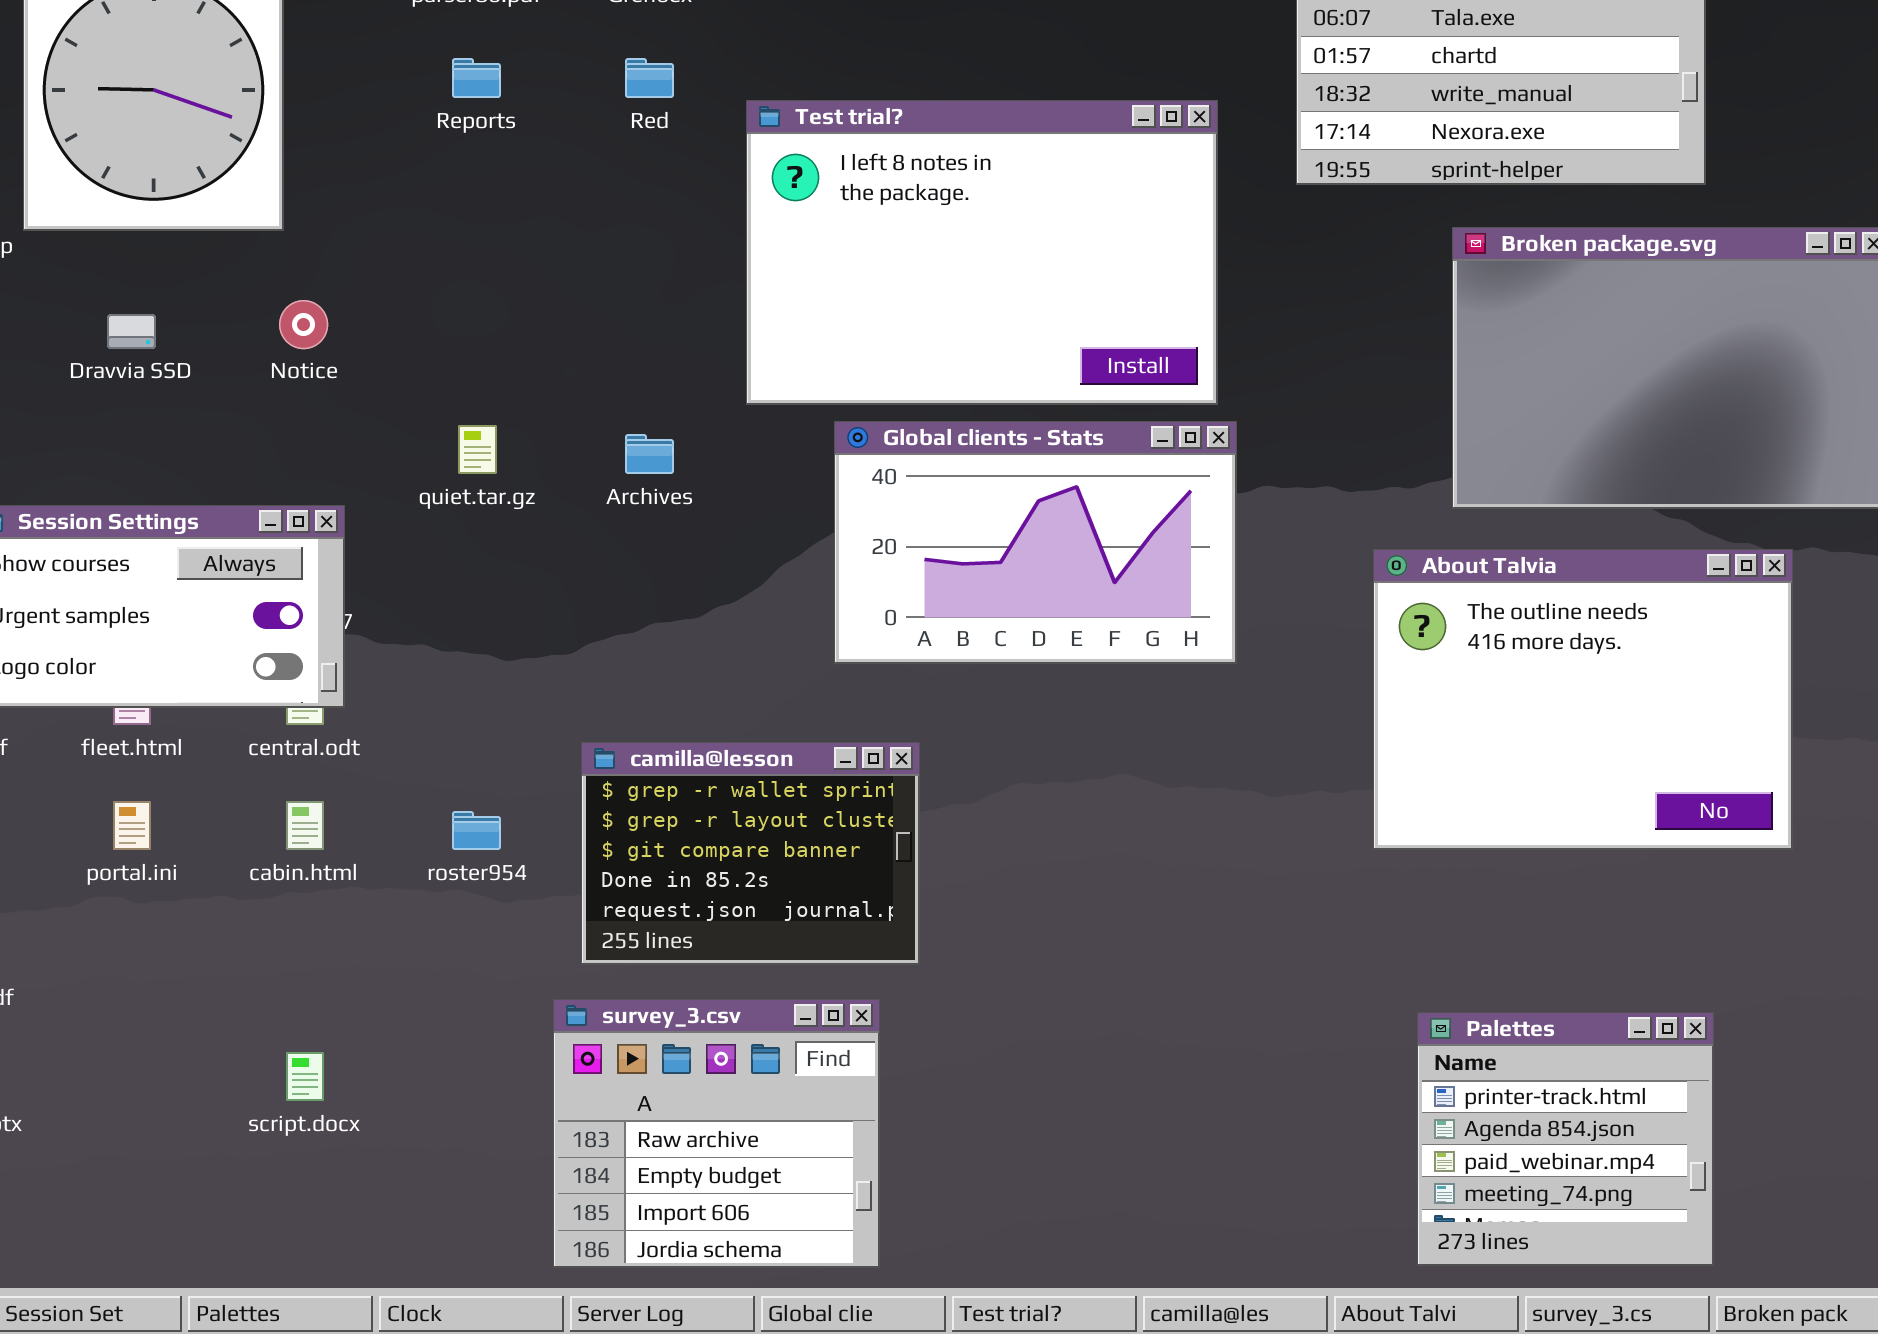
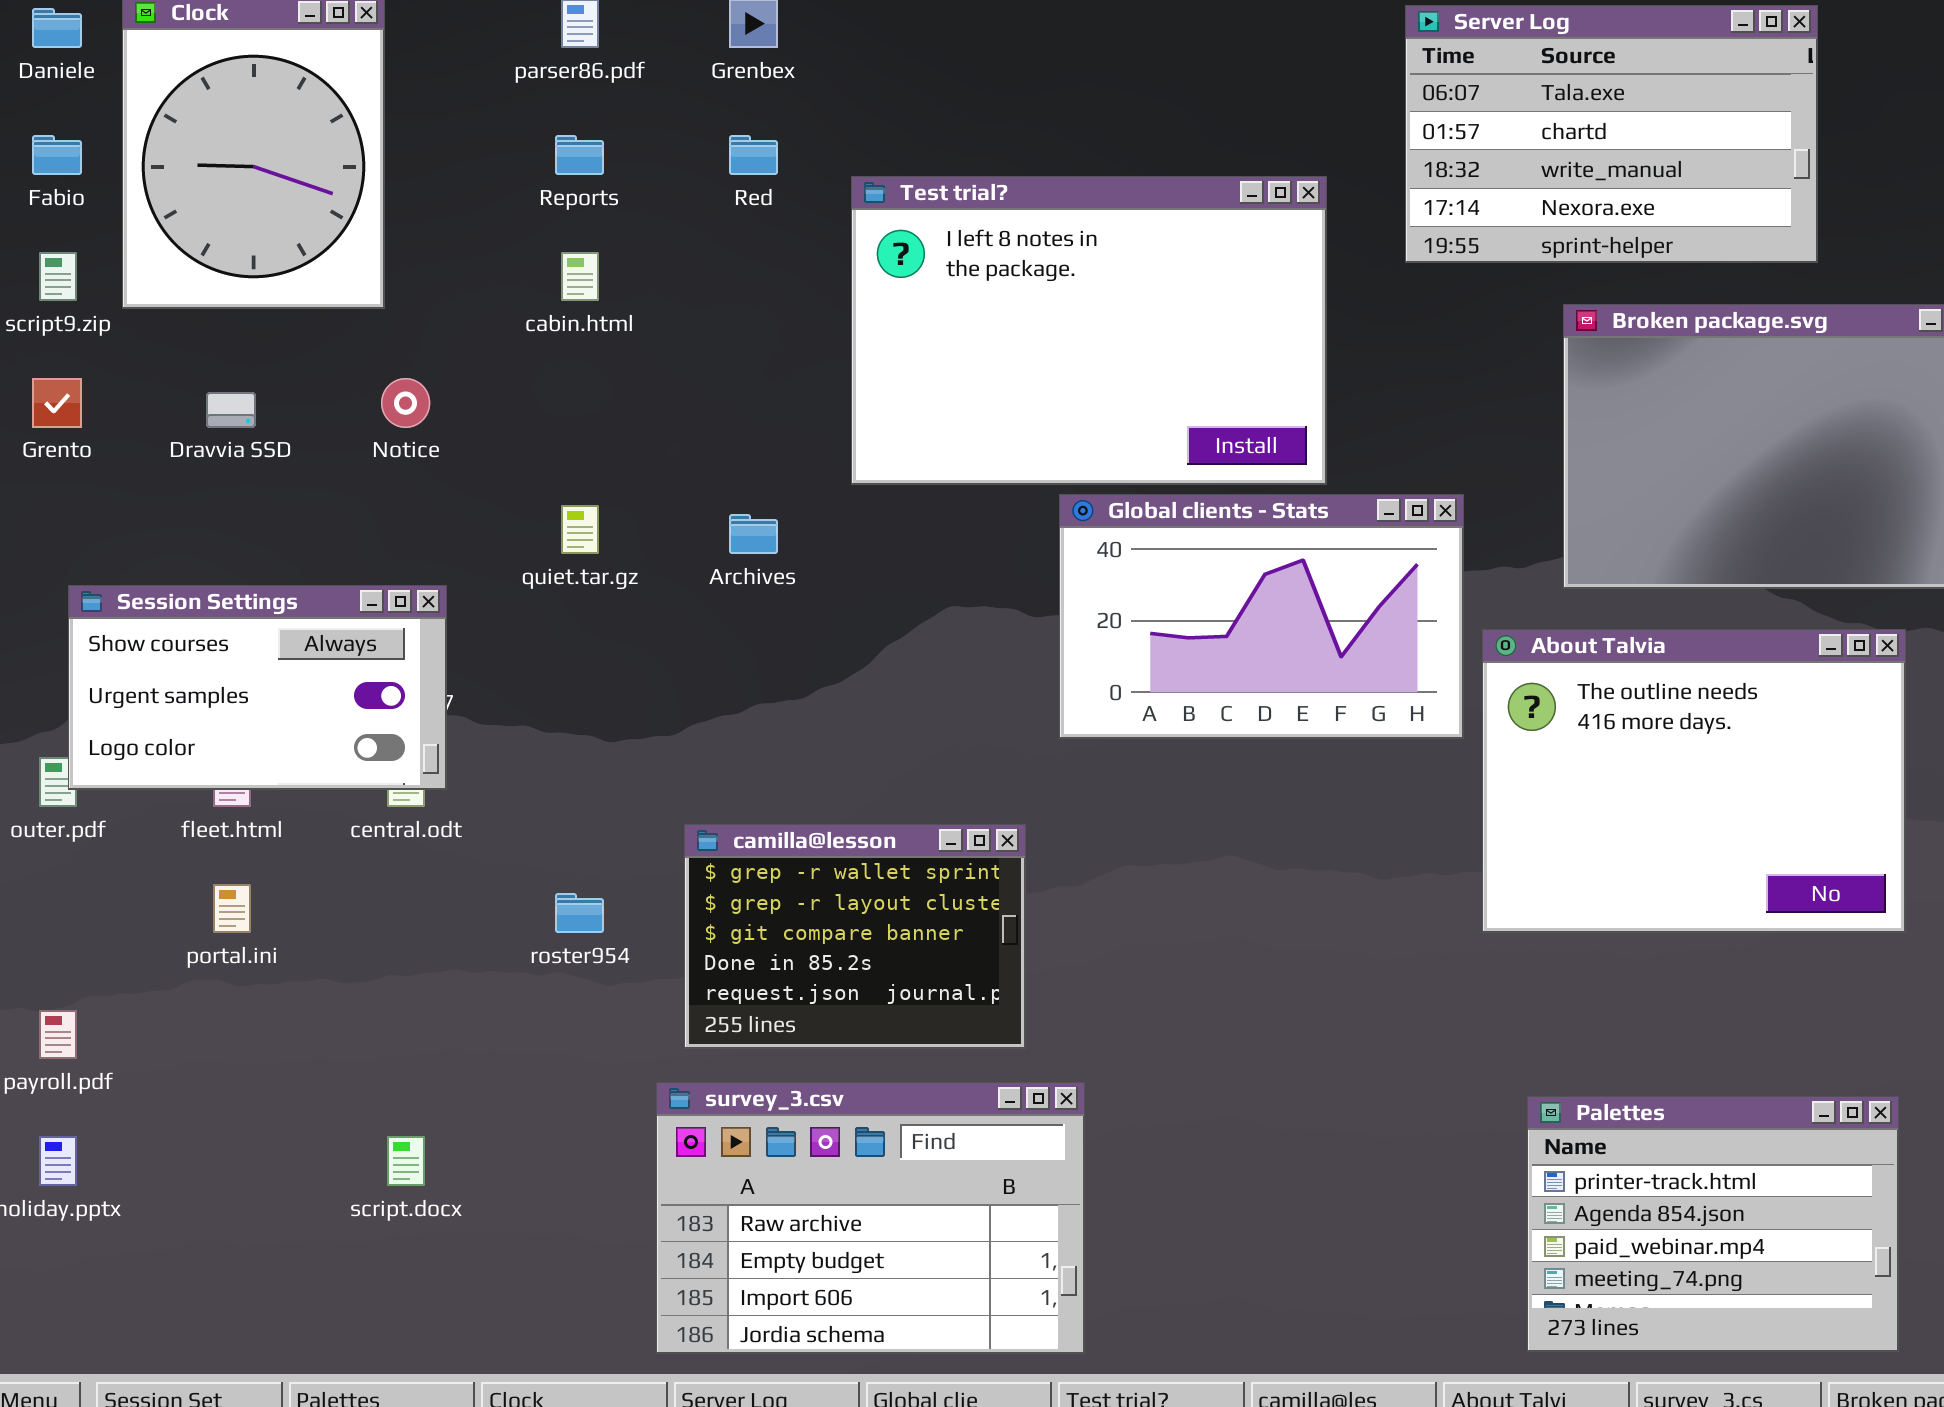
Global clients - Stats: [834,421,1237,664] -> [1059,494,1464,739], moved
cabin.html: [286,801,324,850] -> [561,252,599,301], moved
survey_3.csv: [553,999,880,1268] -> [656,1082,1085,1354], resized
Palettes: [1417,1012,1714,1266] -> [1527,1096,1899,1352], resized

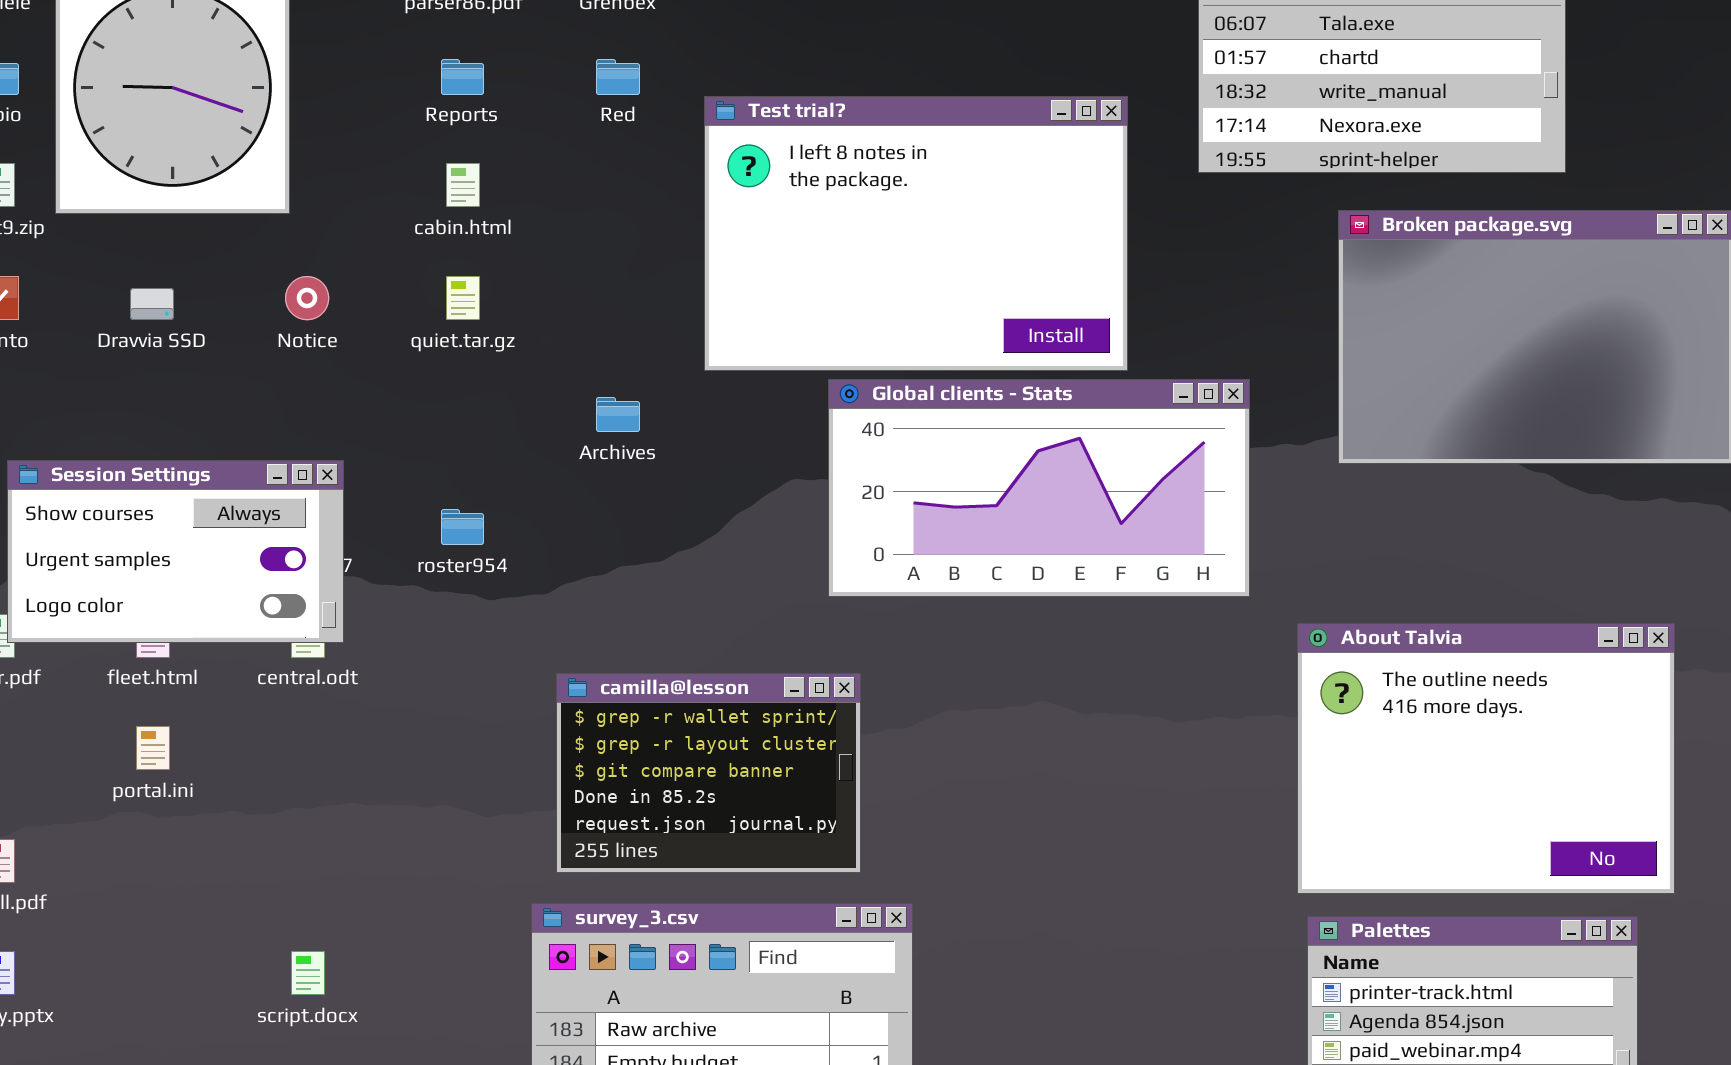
Global clients - Stats: [1059,494,1464,739] -> [828,379,1250,597], resized
quiet.tar.gz: [561,505,599,554] -> [446,276,480,320], moved
About Talvia: [1482,629,1906,933] -> [1297,623,1675,894], moved
roster954: [555,893,604,933] -> [441,509,484,545], moved

